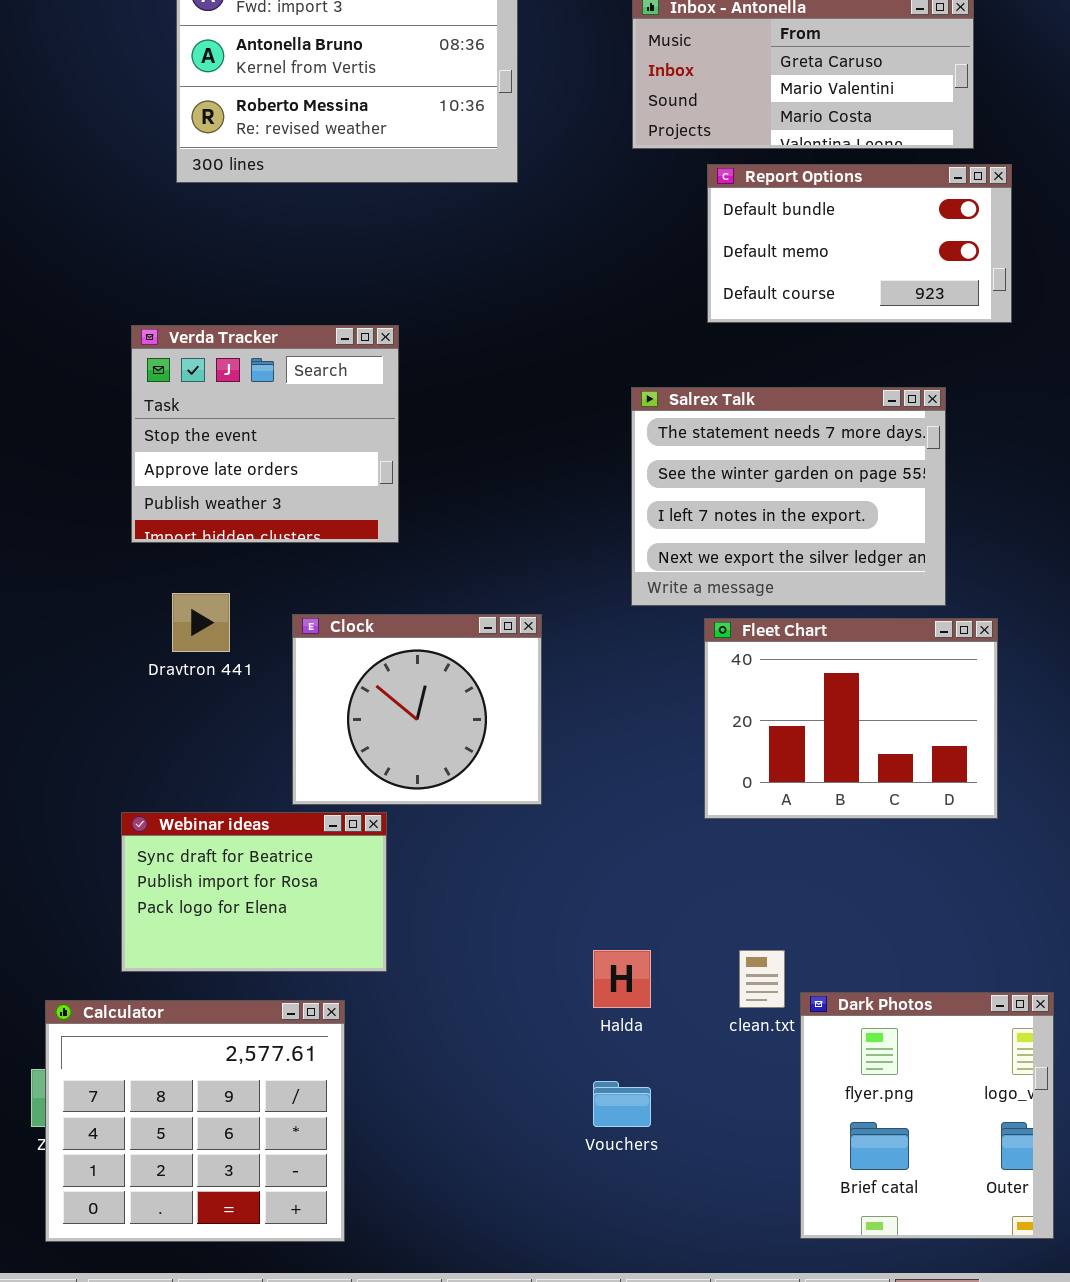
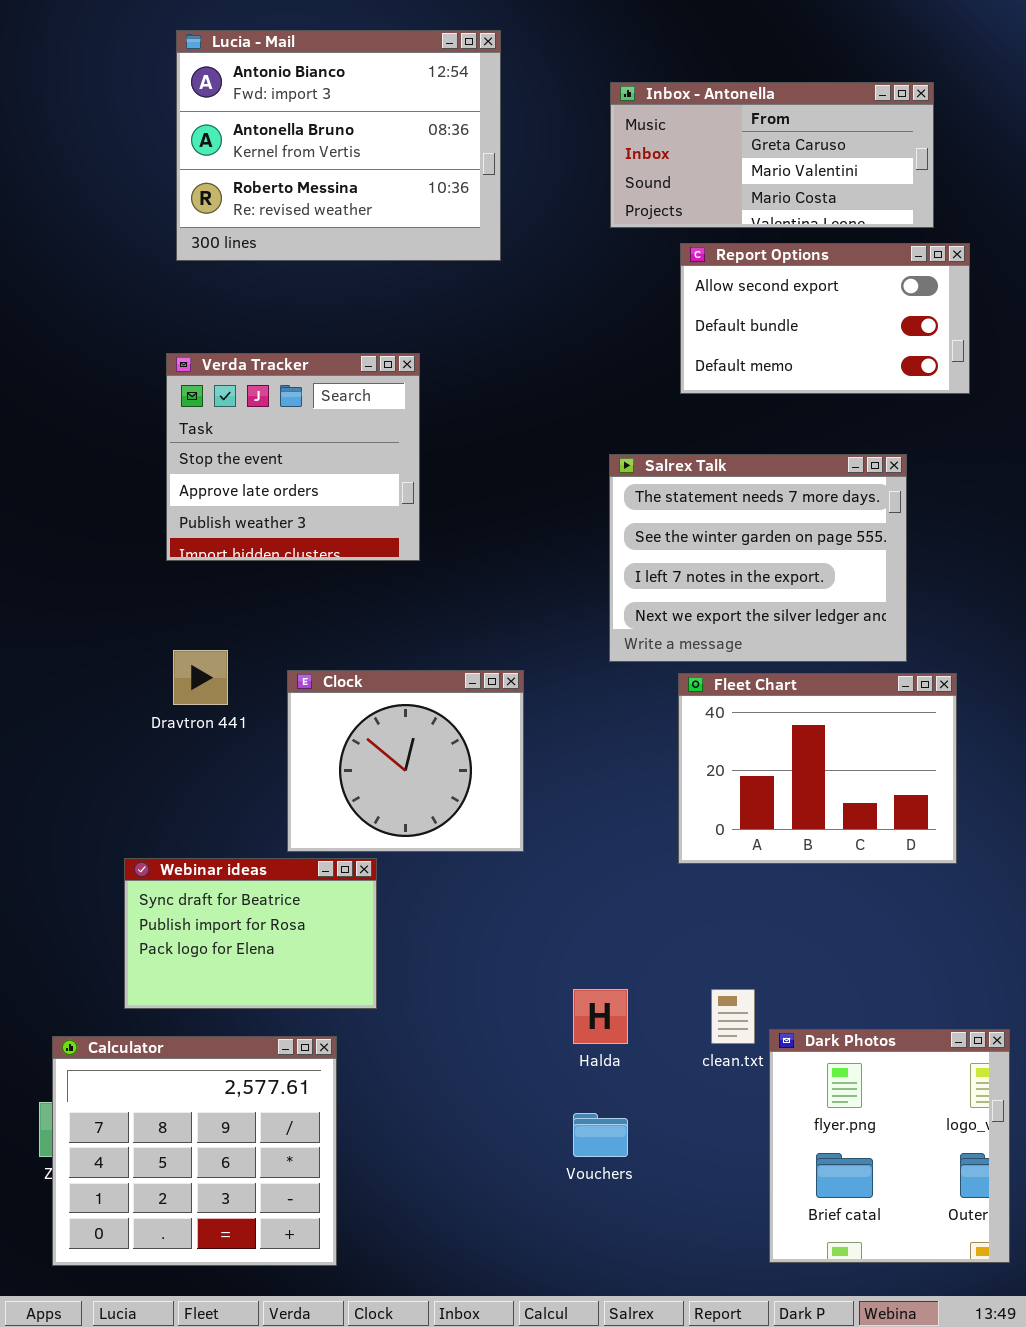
Report Options: [707,164,1012,323] -> [680,243,970,394], scrolled up 1 row
Verda Tracker: [131,325,399,543] -> [166,353,420,561], moved

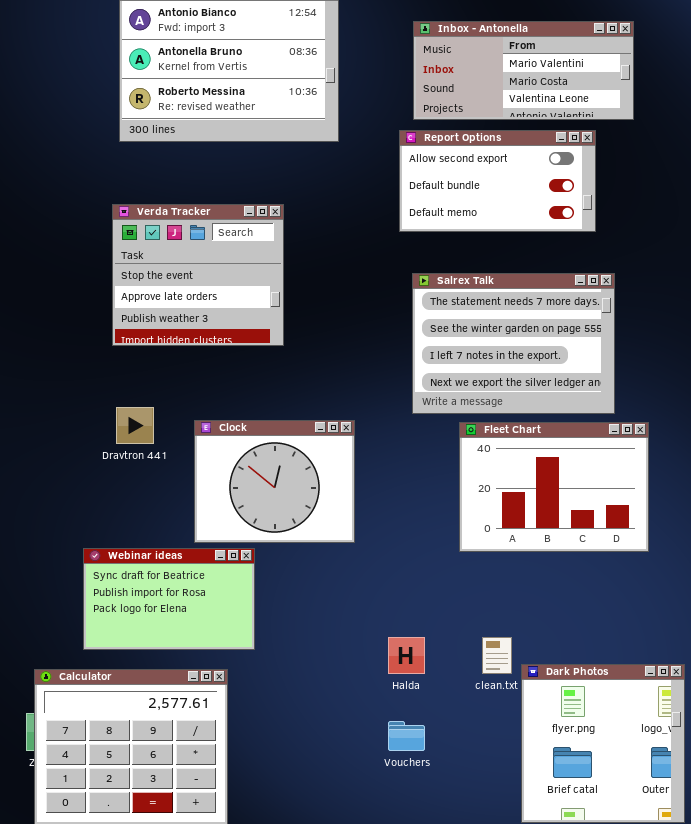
Inbox - Antonella: [610,82,934,228] -> [413,21,634,120], scrolled down 1 row
Report Options: [680,243,970,394] -> [399,130,596,232], moved

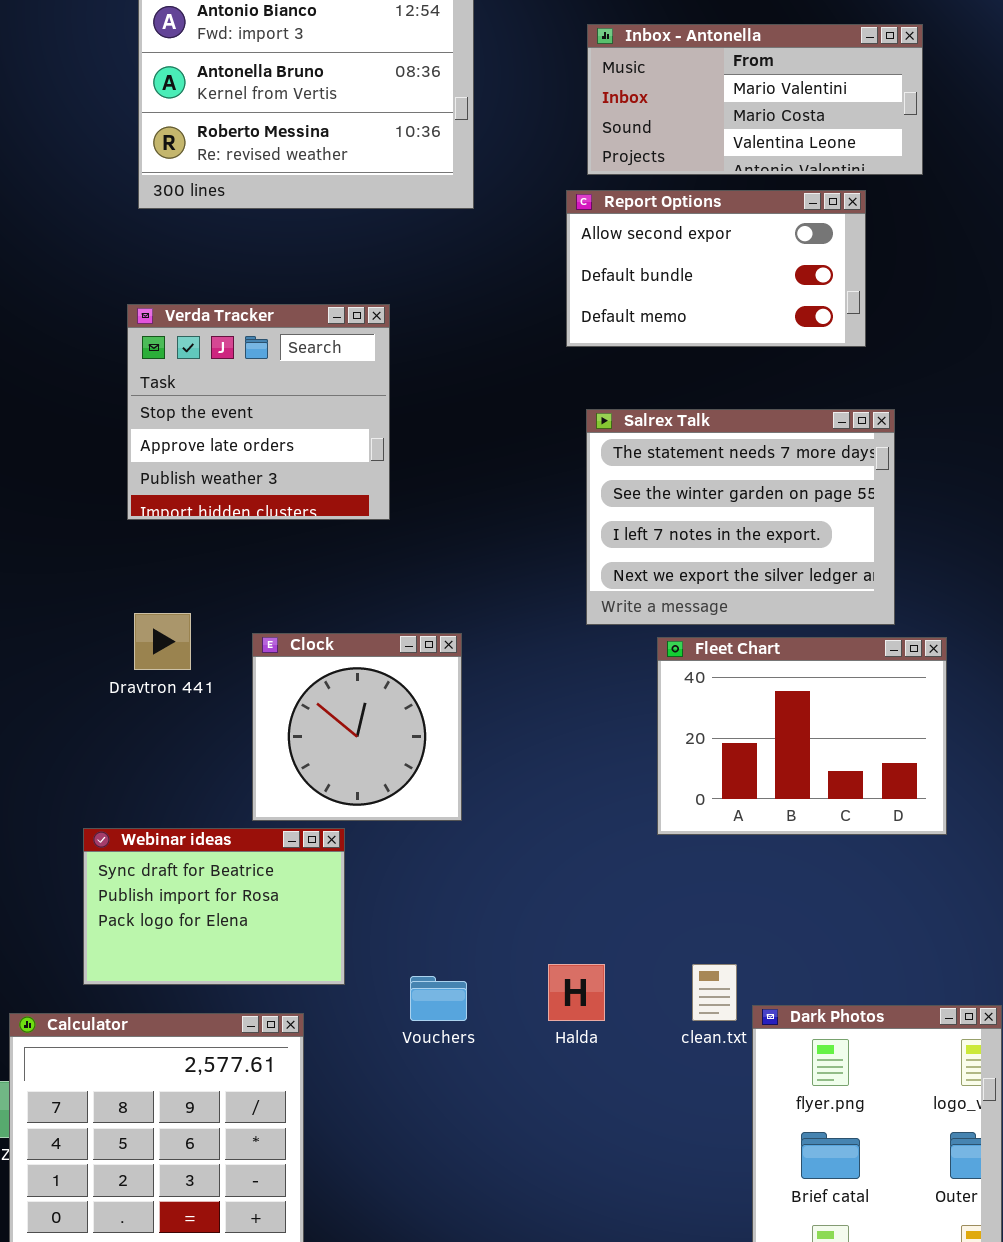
Clock: [194,420,355,543] -> [252,633,462,821], resized
Vouchers: [388,721,425,751] -> [410,976,467,1021], moved

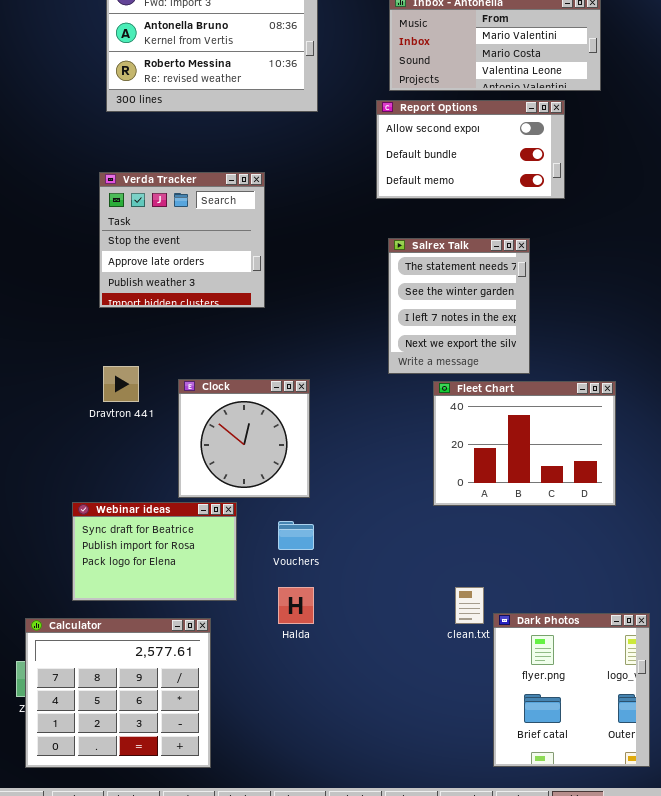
Salrex Talk: [586,409,895,625] -> [388,238,530,374], resized
Halda: [548,964,605,1021] -> [278,587,314,624], moved
Vouchers: [410,976,467,1021] -> [278,521,314,550], moved

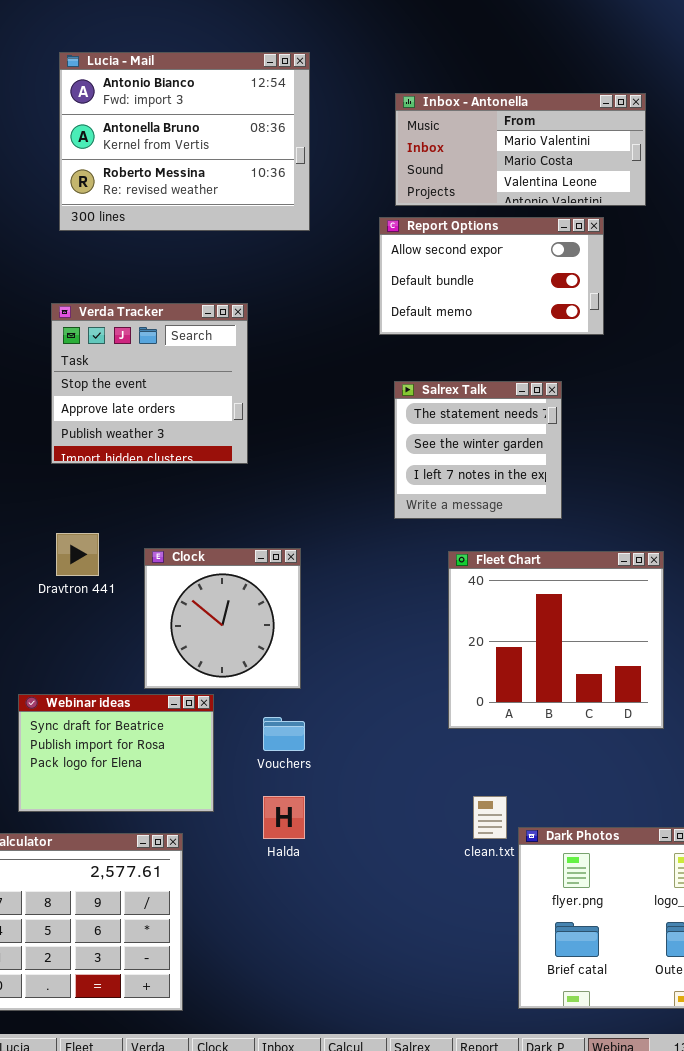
Salrex Talk: [388,238,530,374] -> [394,381,562,519], resized
Fleet Chart: [433,381,616,506] -> [448,551,664,729], resized

